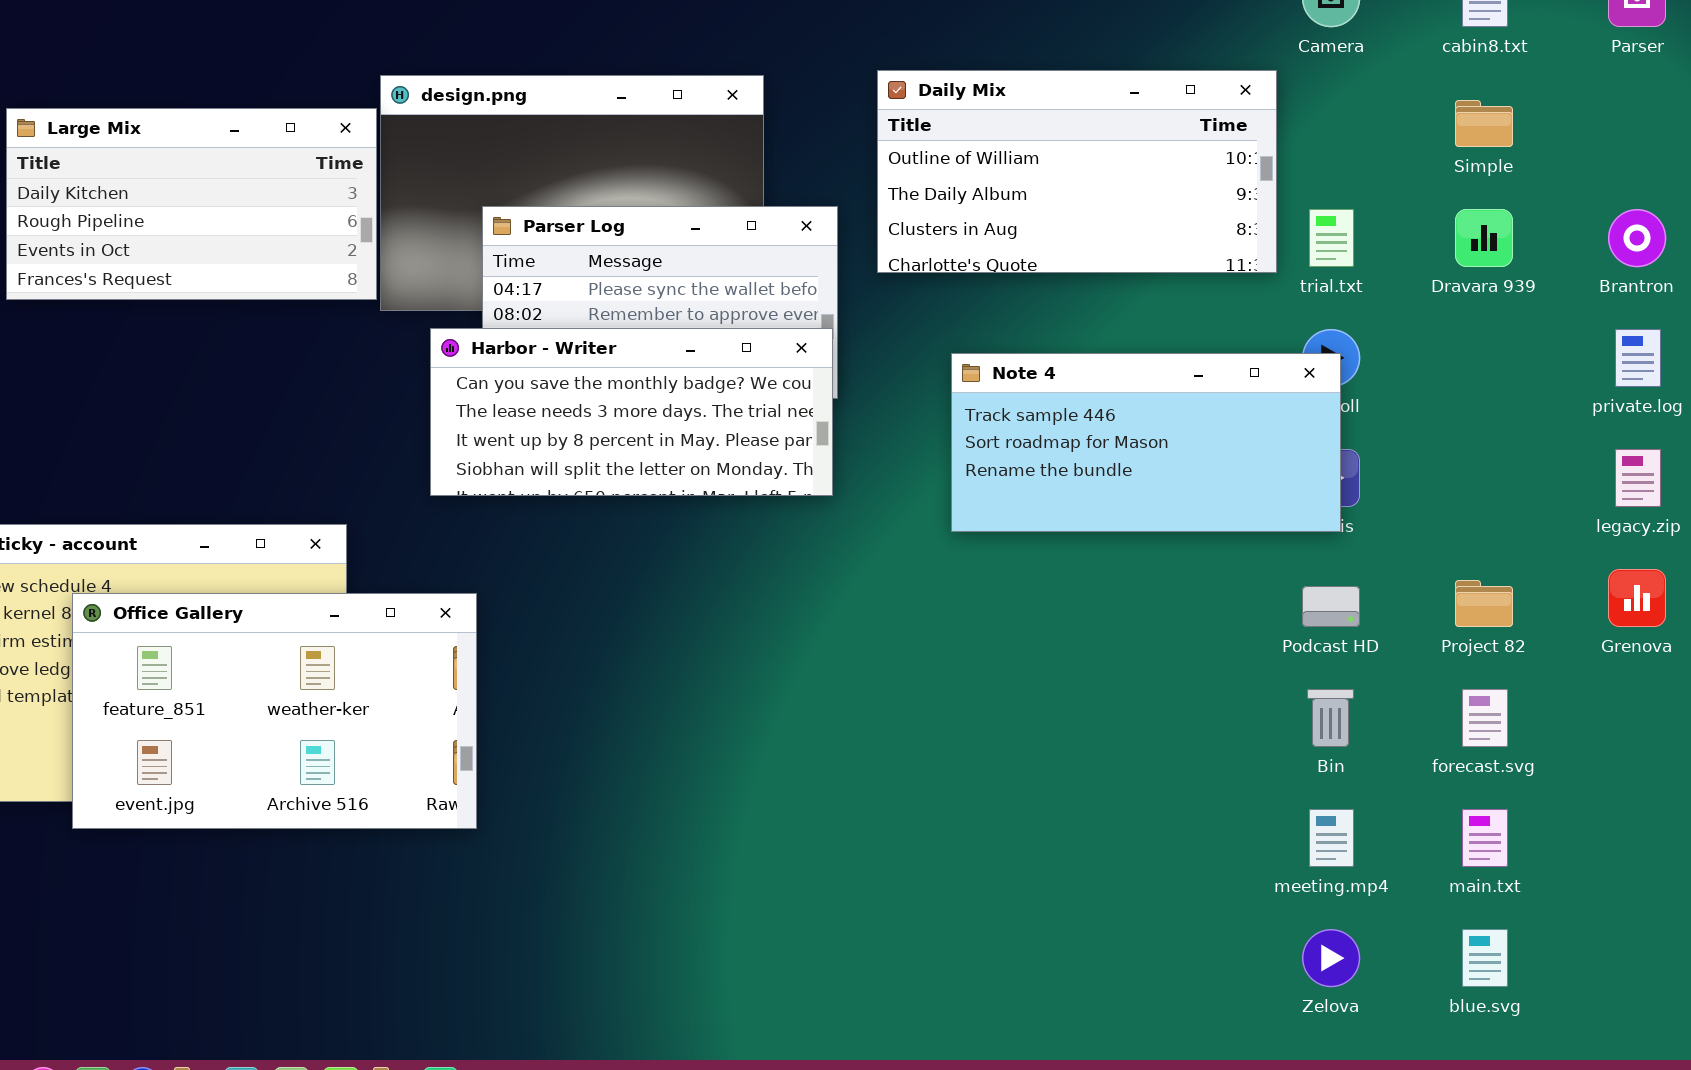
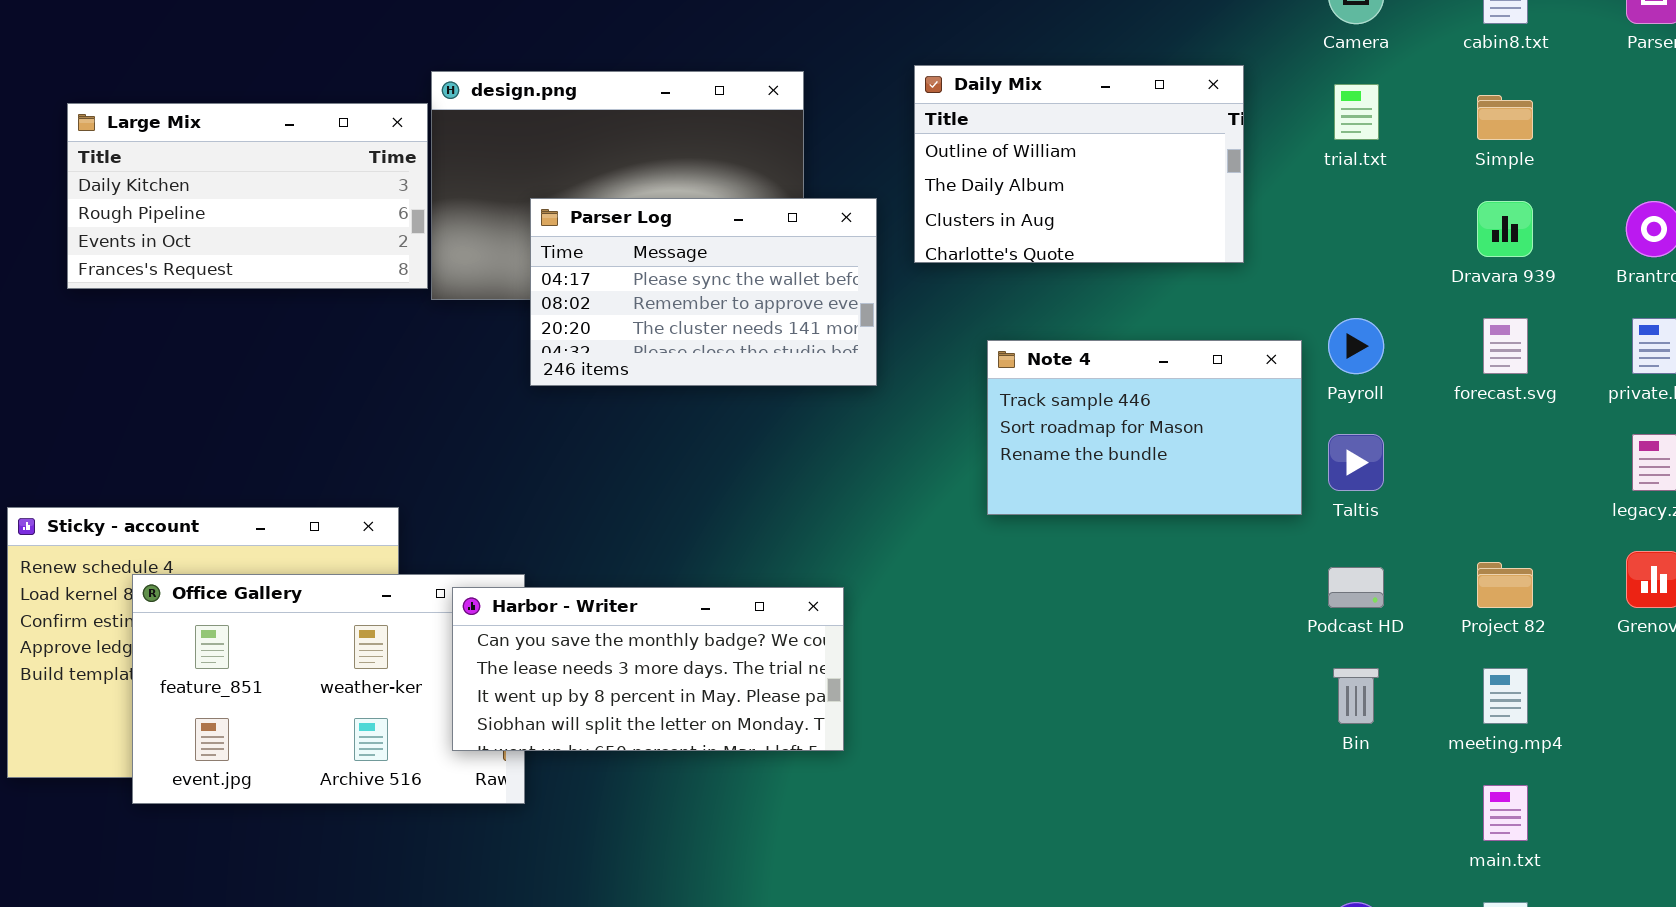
Daily Mix: [877,70,1277,273] -> [914,65,1244,263], resized
trial.txt: [1309,209,1354,267] -> [1334,84,1379,140], moved
Harbor - Writer: [430,328,833,496] -> [452,587,844,751], moved
Note 4: [951,353,1341,532] -> [987,340,1302,515], resized
forecast.svg: [1462,689,1508,747] -> [1483,318,1528,374], moved
meeting.mp4: [1309,809,1354,867] -> [1483,668,1528,724], moved

